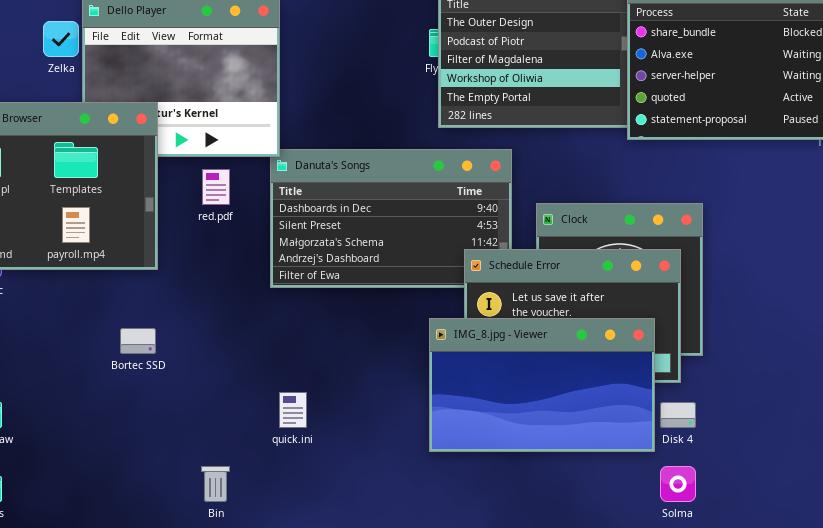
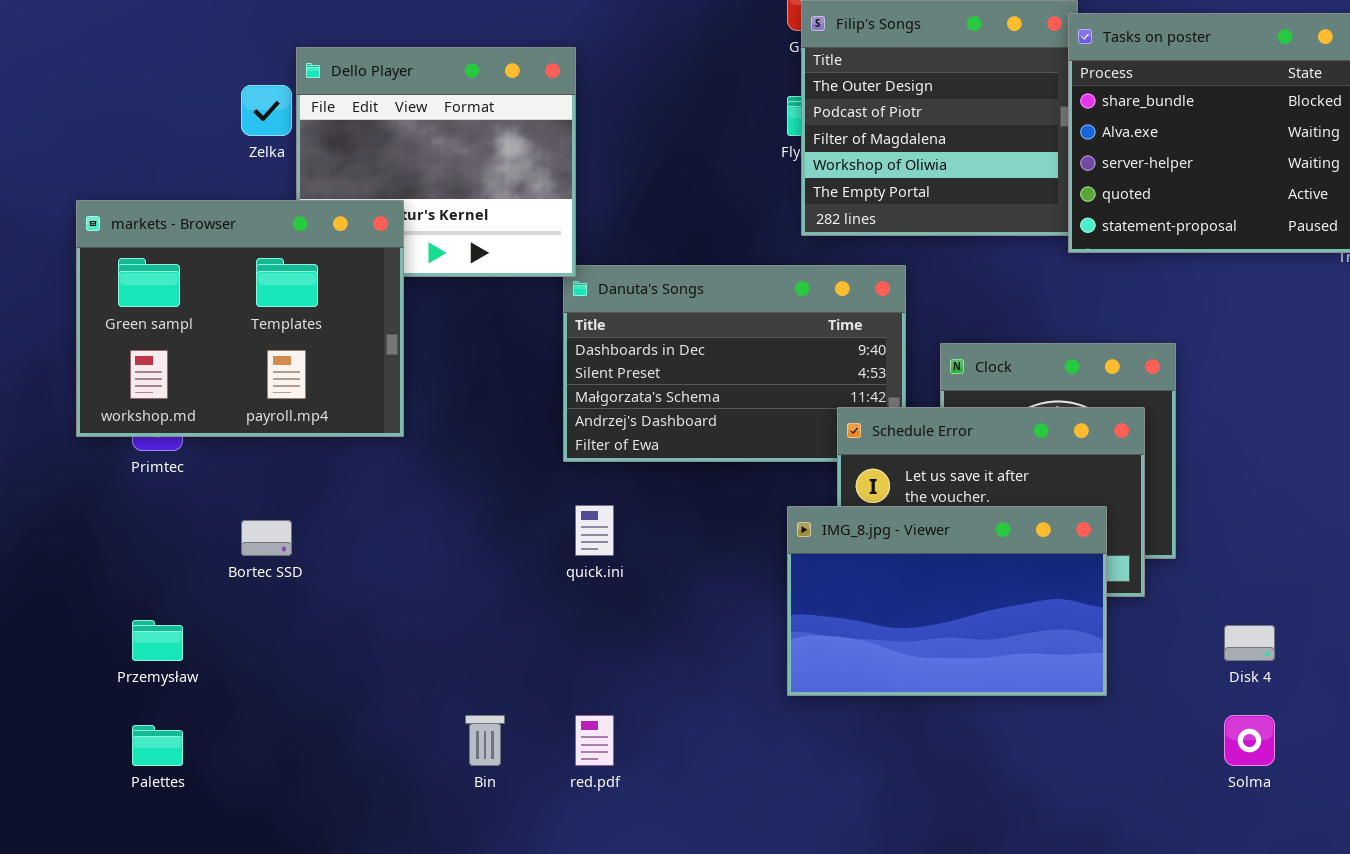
red.pdf: [202,169,230,205] -> [575,715,614,766], moved
Bortec SSD: [120,328,156,354] -> [241,520,292,556], moved
quick.ini: [279,392,307,428] -> [575,505,614,556], moved
Disk 4: [660,402,696,428] -> [1224,625,1275,661], moved
Solma: [660,466,696,502] -> [1224,715,1275,766], moved

